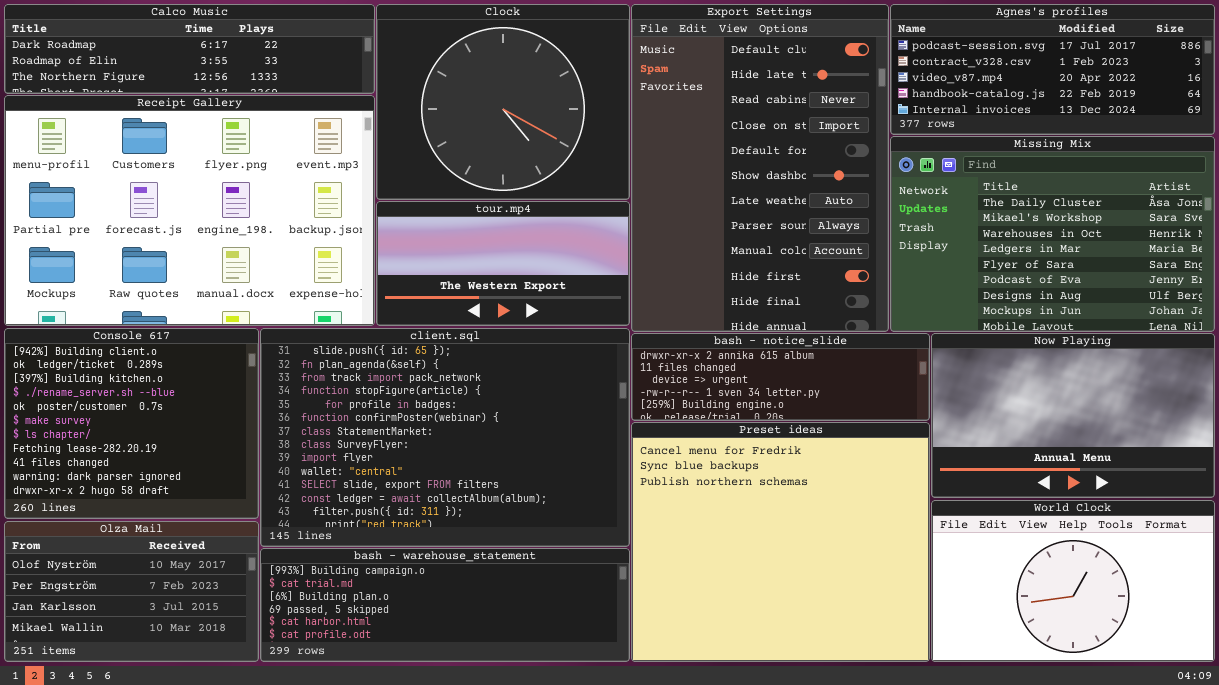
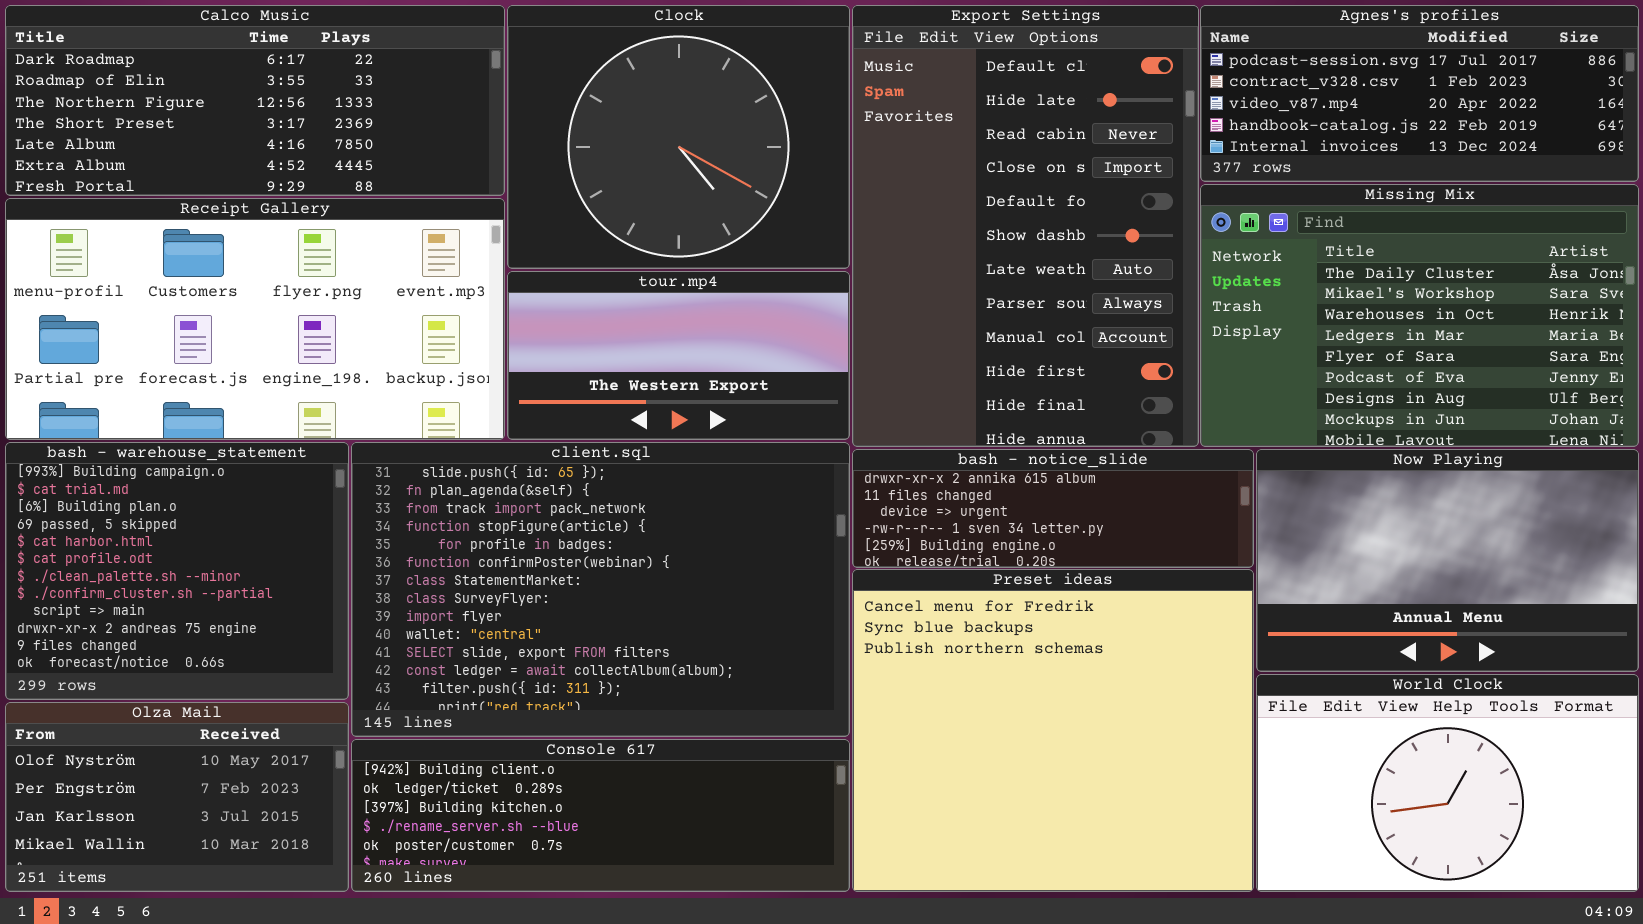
Calco Music: [4,4,375,94] -> [5,5,505,196], resized
Receipt Gallery: [4,95,375,326] -> [5,198,505,440], resized
Console 617: [4,328,259,519] -> [351,739,850,892], moved, resized
bash - warehouse_statement: [260,548,630,662] -> [5,442,349,700], moved, resized

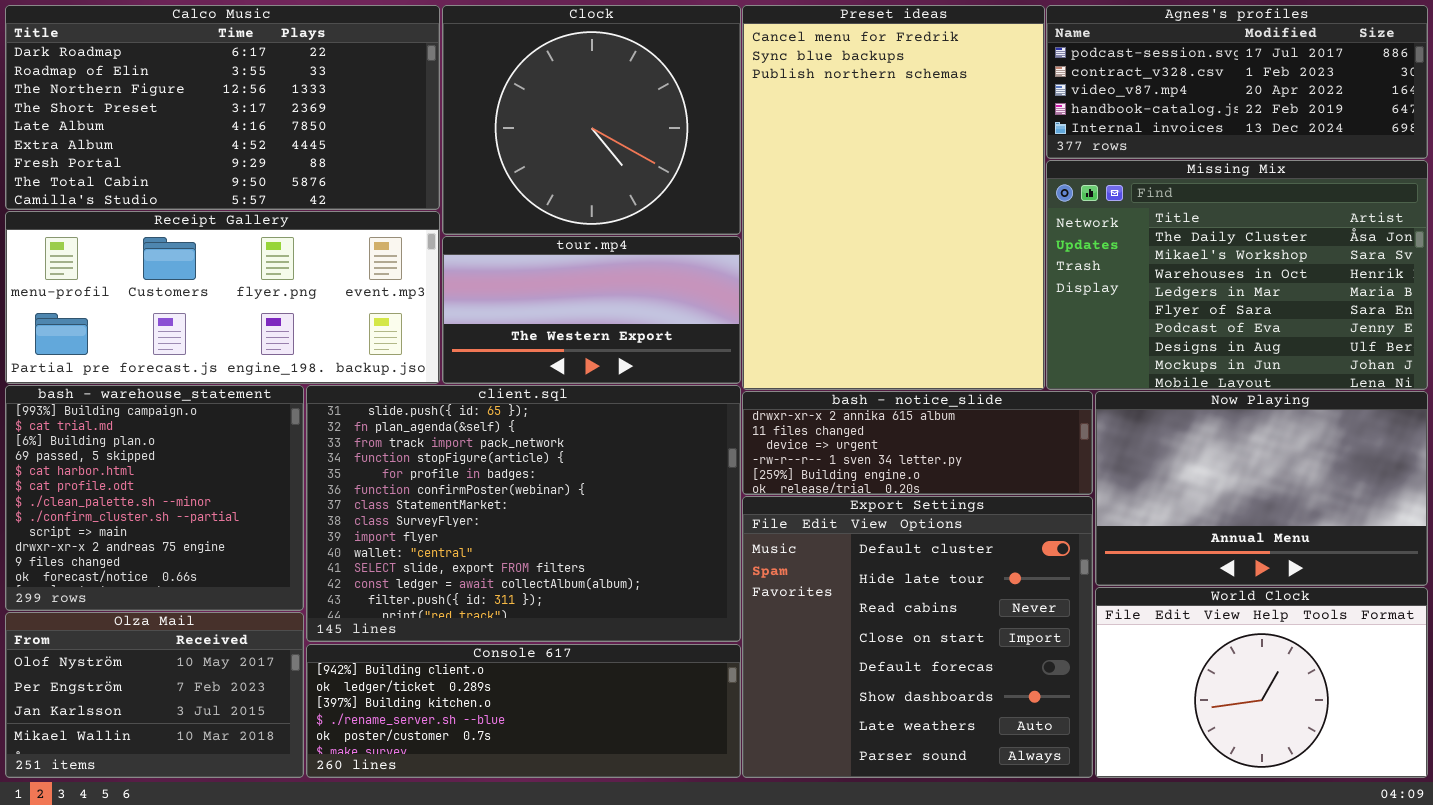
Calco Music: [5,5,505,196] -> [5,5,440,210], resized
Export Settings: [852,5,1199,447] -> [742,496,1093,778], moved, resized
Receipt Gallery: [5,198,505,440] -> [5,211,440,384], resized
Preset ideas: [852,569,1254,892] -> [742,5,1045,390], moved, resized

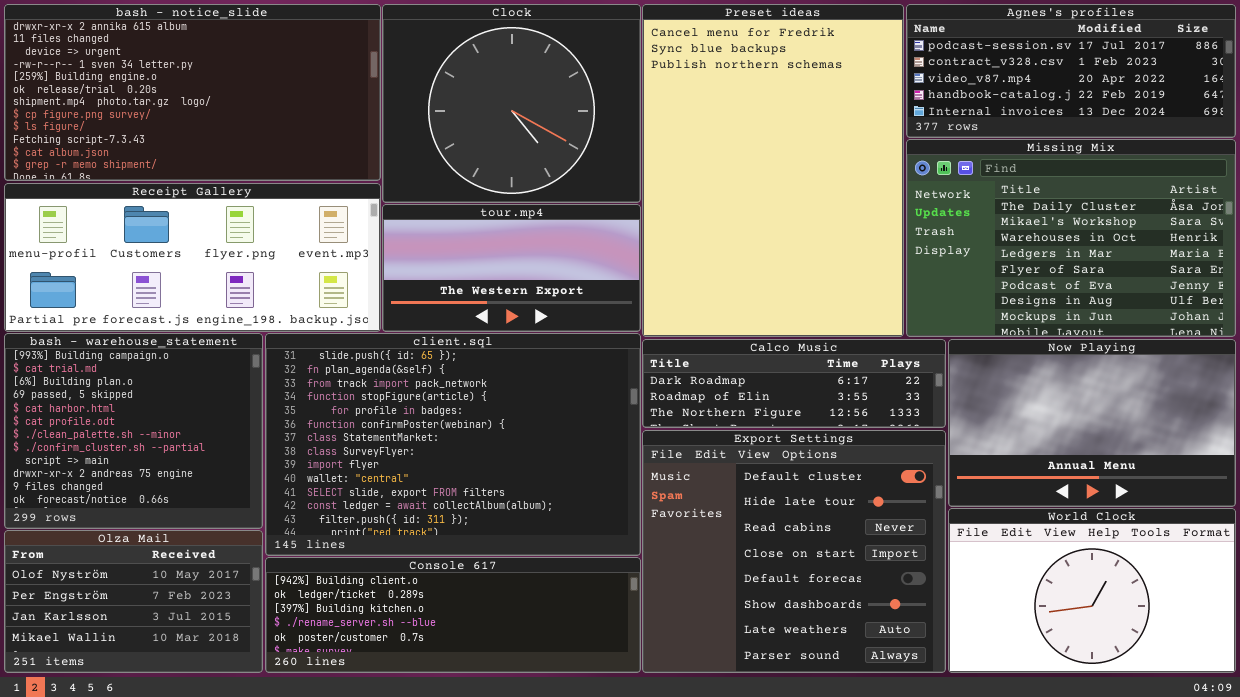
Calco Music: [5,5,440,210] -> [642,339,946,428], moved, resized
bash - notice_slide: [742,391,1093,495] -> [4,4,381,181], moved, resized

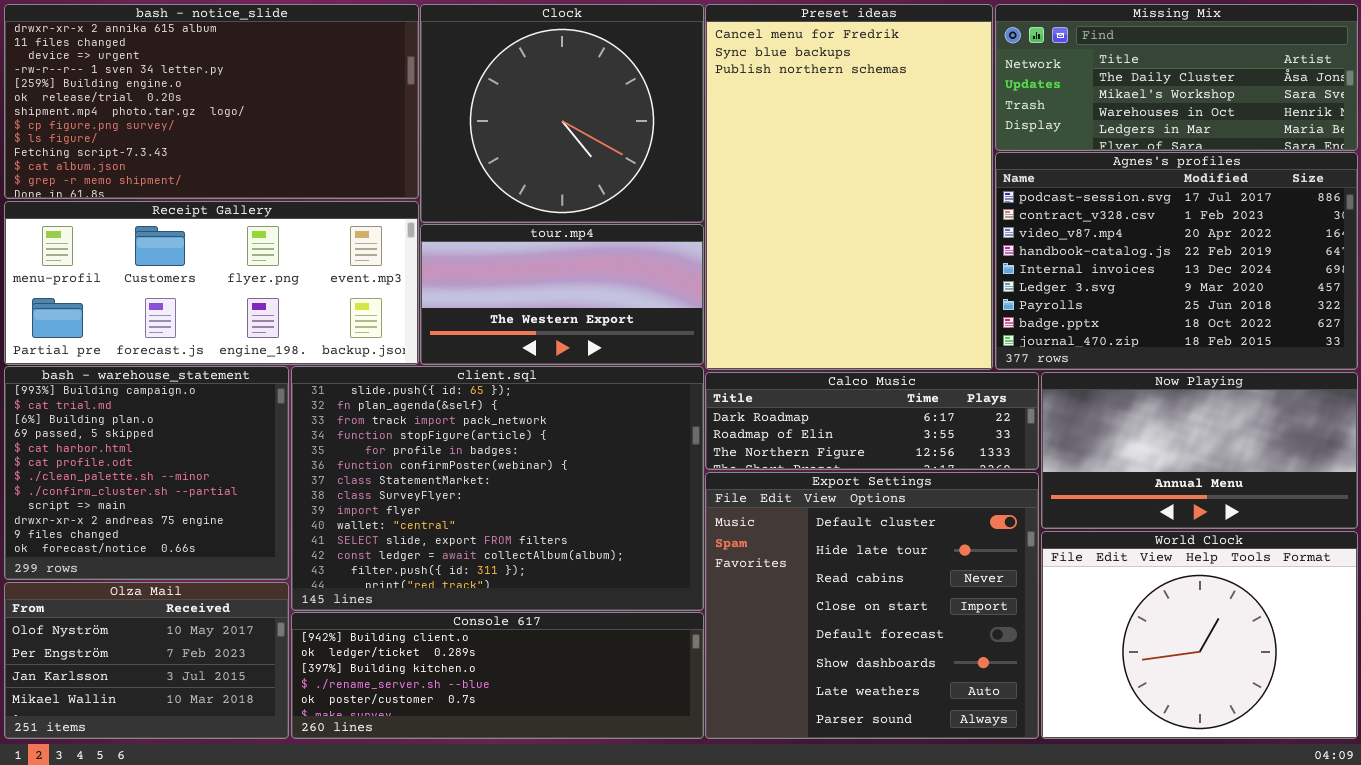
Agnes's profiles: [906,4,1236,138] -> [995,152,1358,370], moved, resized
Missing Mix: [906,139,1236,337] -> [995,4,1358,151], moved, resized
Now Playing: [948,339,1236,507] -> [1041,372,1358,529], resized
World Clock: [948,508,1236,673] -> [1041,531,1358,739], resized

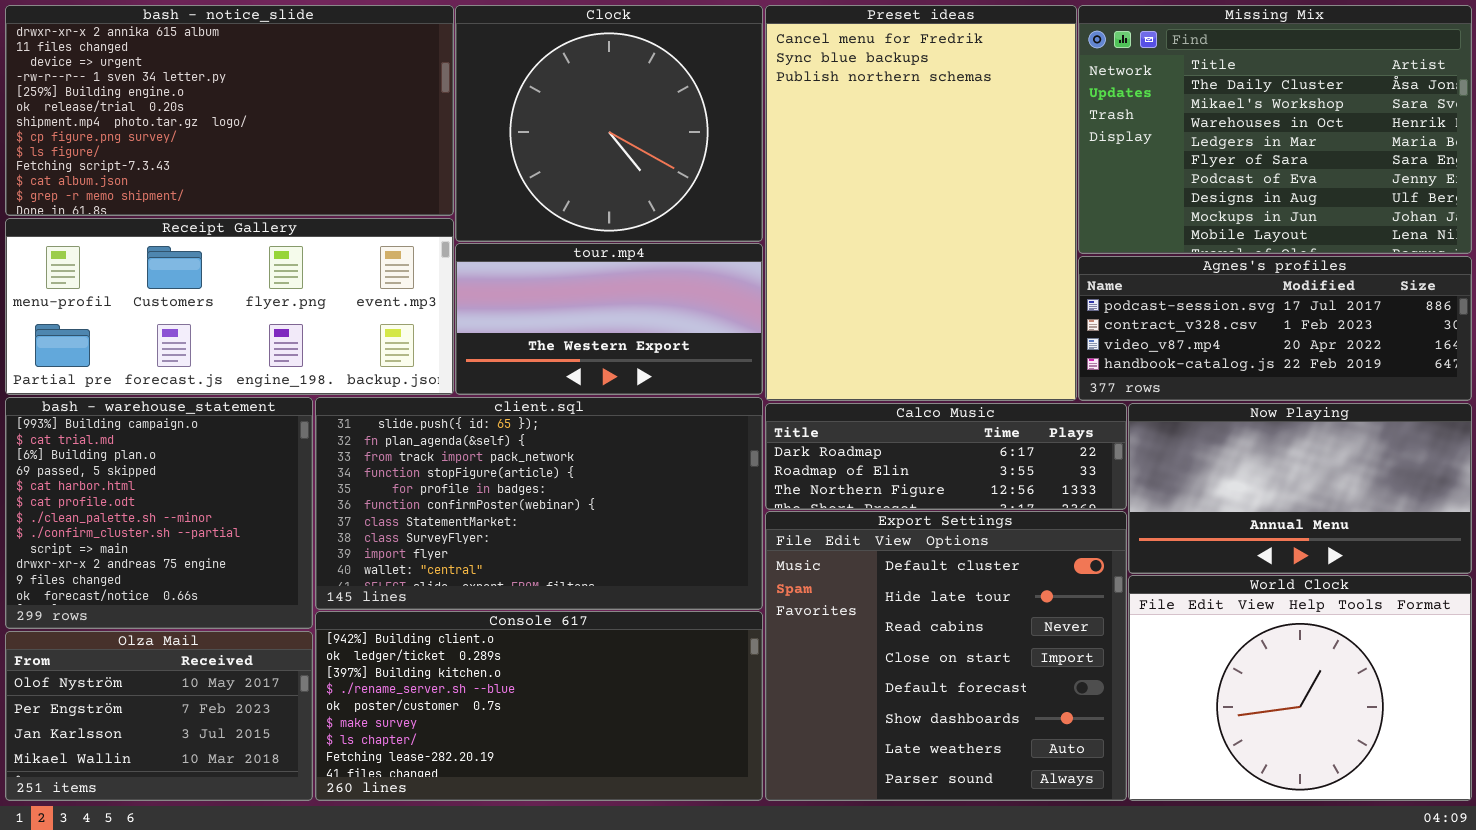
Missing Mix: [995,4,1358,151] -> [1078,5,1472,254], resized
Agnes's profiles: [995,152,1358,370] -> [1078,256,1472,401], resized
client.sql: [291,366,704,611] -> [315,397,763,610], resized
Console 617: [291,612,704,739] -> [315,611,763,801], resized

